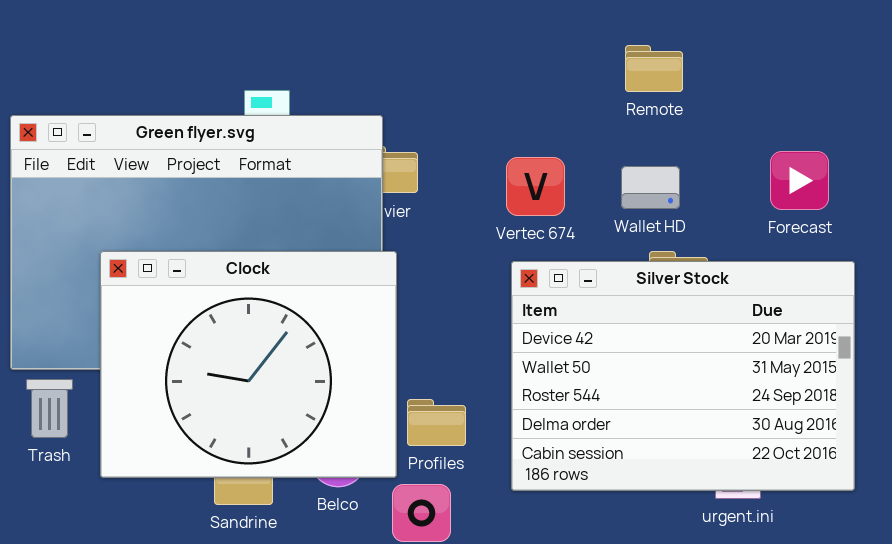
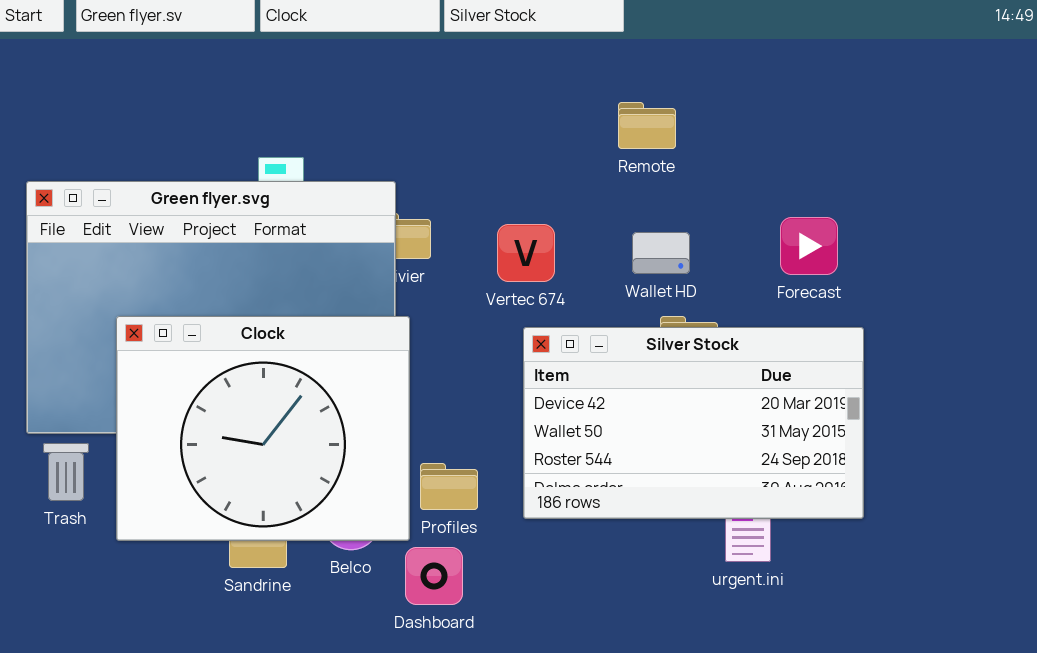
Remote: [625,45,683,92] -> [618,102,676,149], moved
Vertec 674: [506,157,565,216] -> [497,224,555,282], moved
Silver Stock: [511,261,855,491] -> [523,327,864,519], resized

